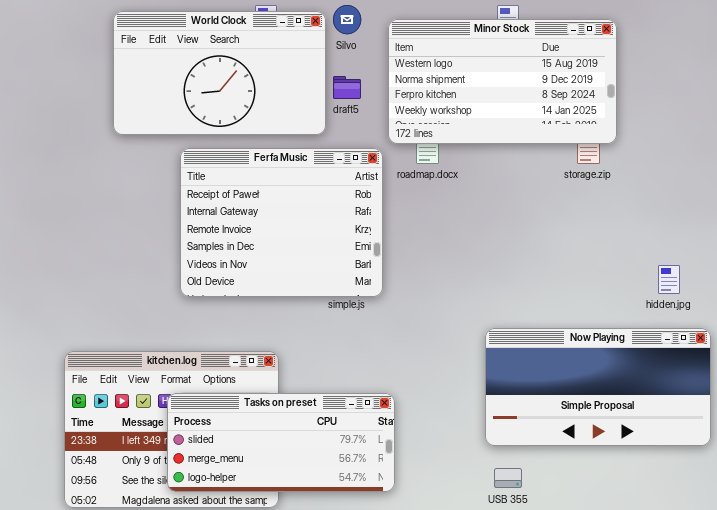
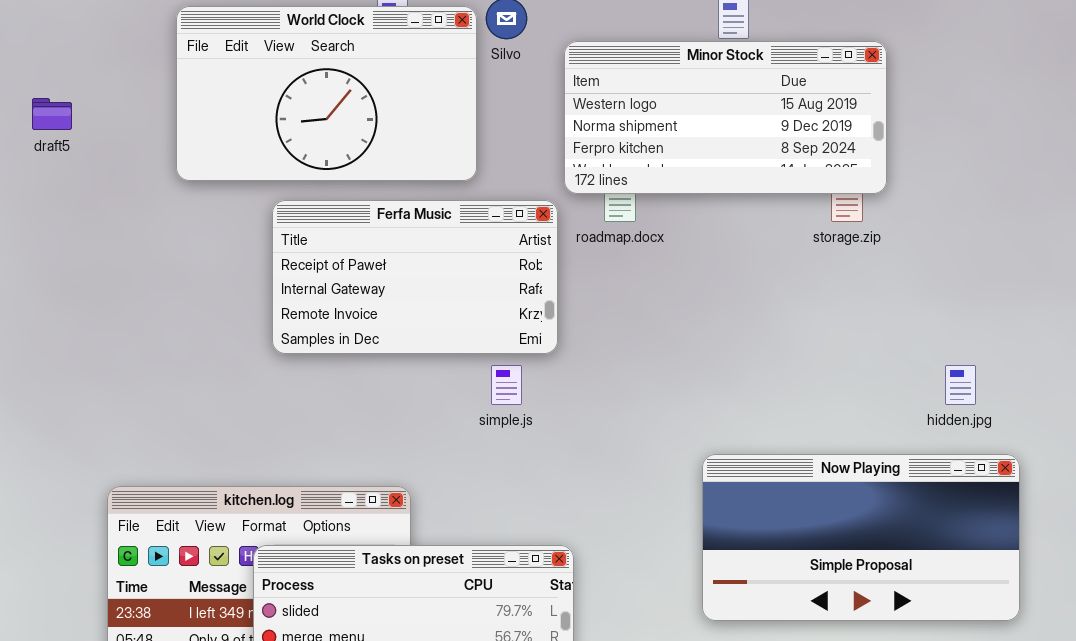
Minor Stock: [388,19,617,144] -> [564,41,887,194], resized
draft5: [333,76,361,99] -> [32,98,72,130], moved
Ferfa Music: [180,148,383,297] -> [272,200,558,354], resized

